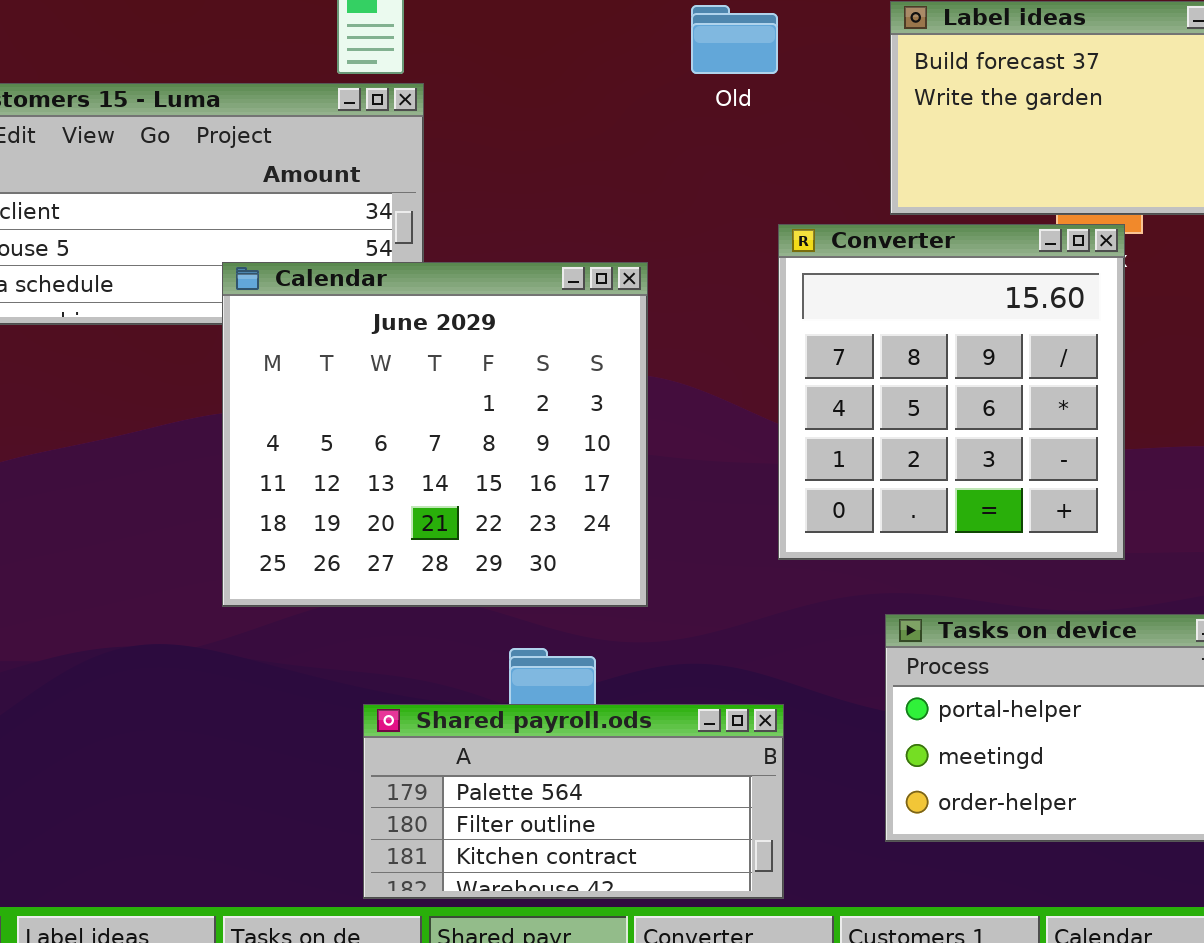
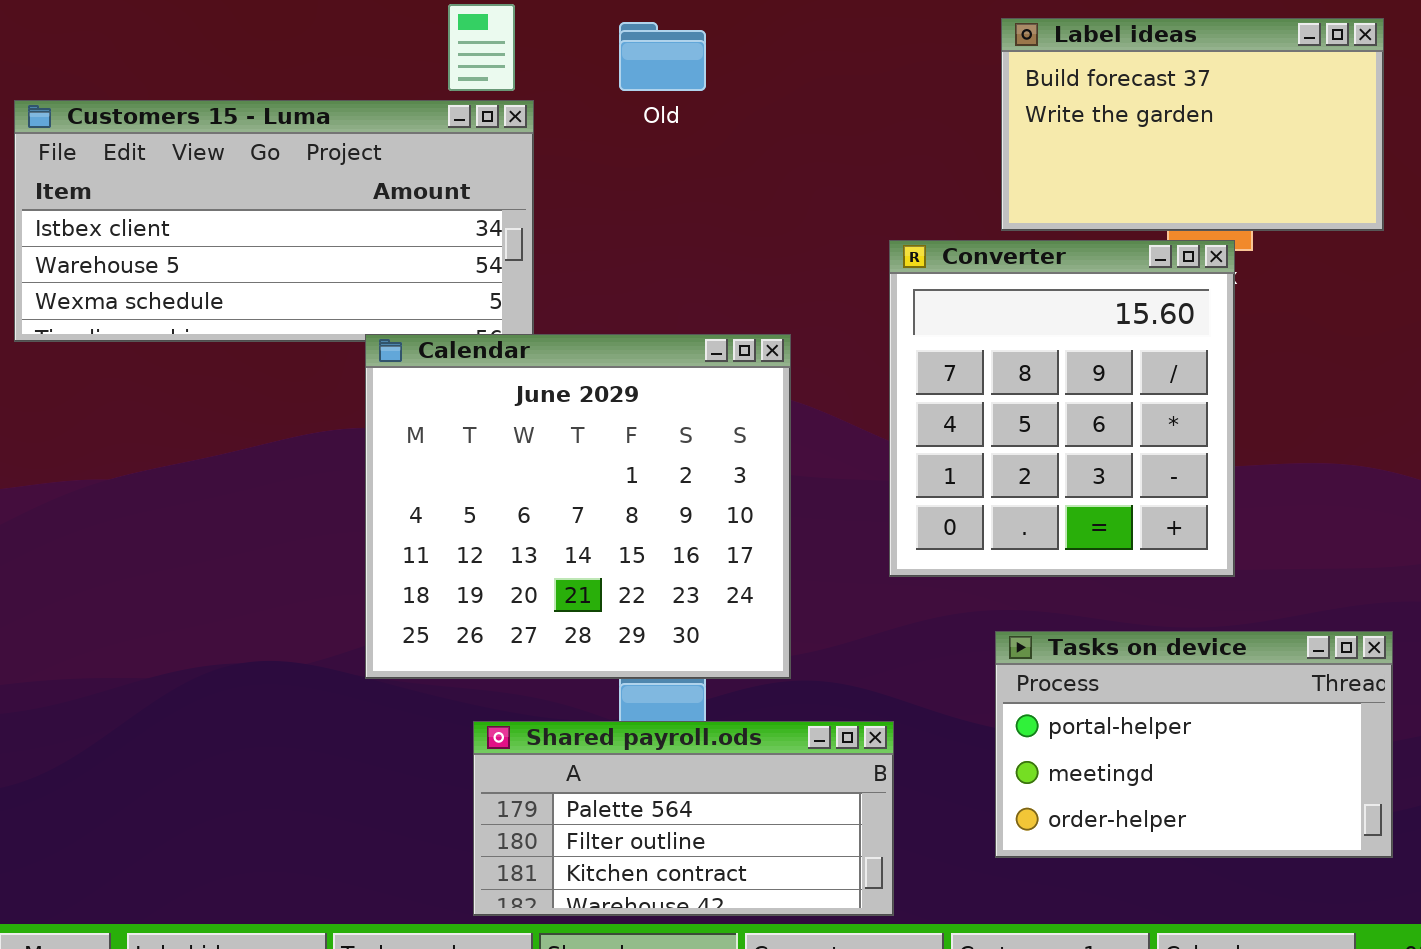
Old: [691,5,778,74] -> [619,22,706,91], moved
Calendar: [222,262,648,607] -> [365,334,791,679], moved

